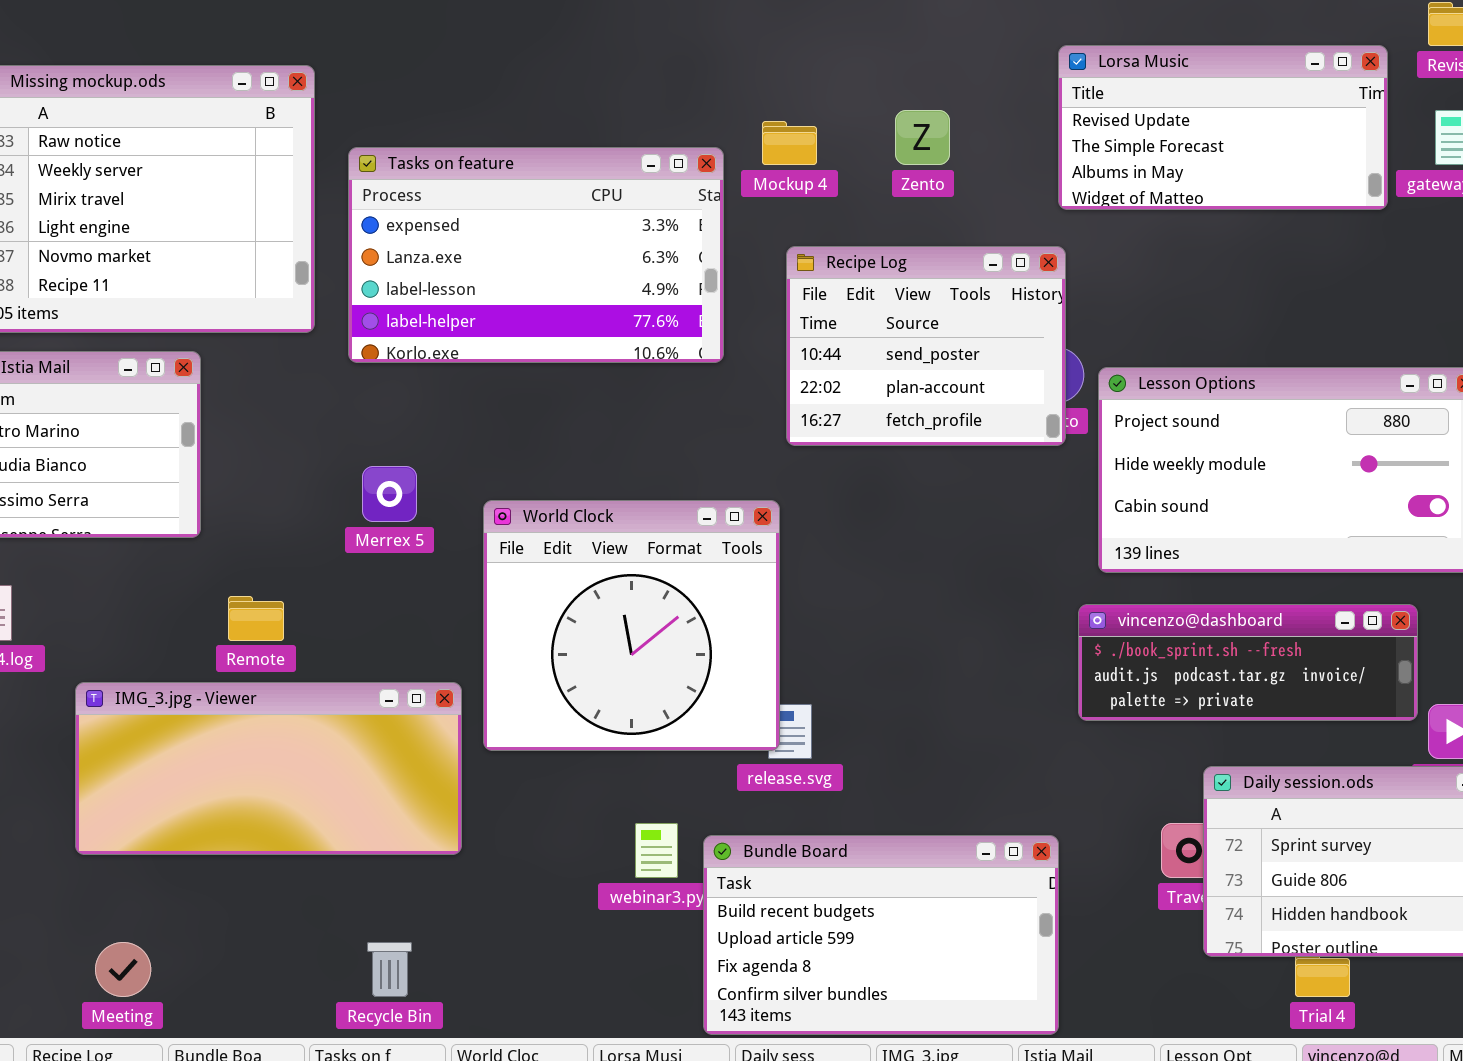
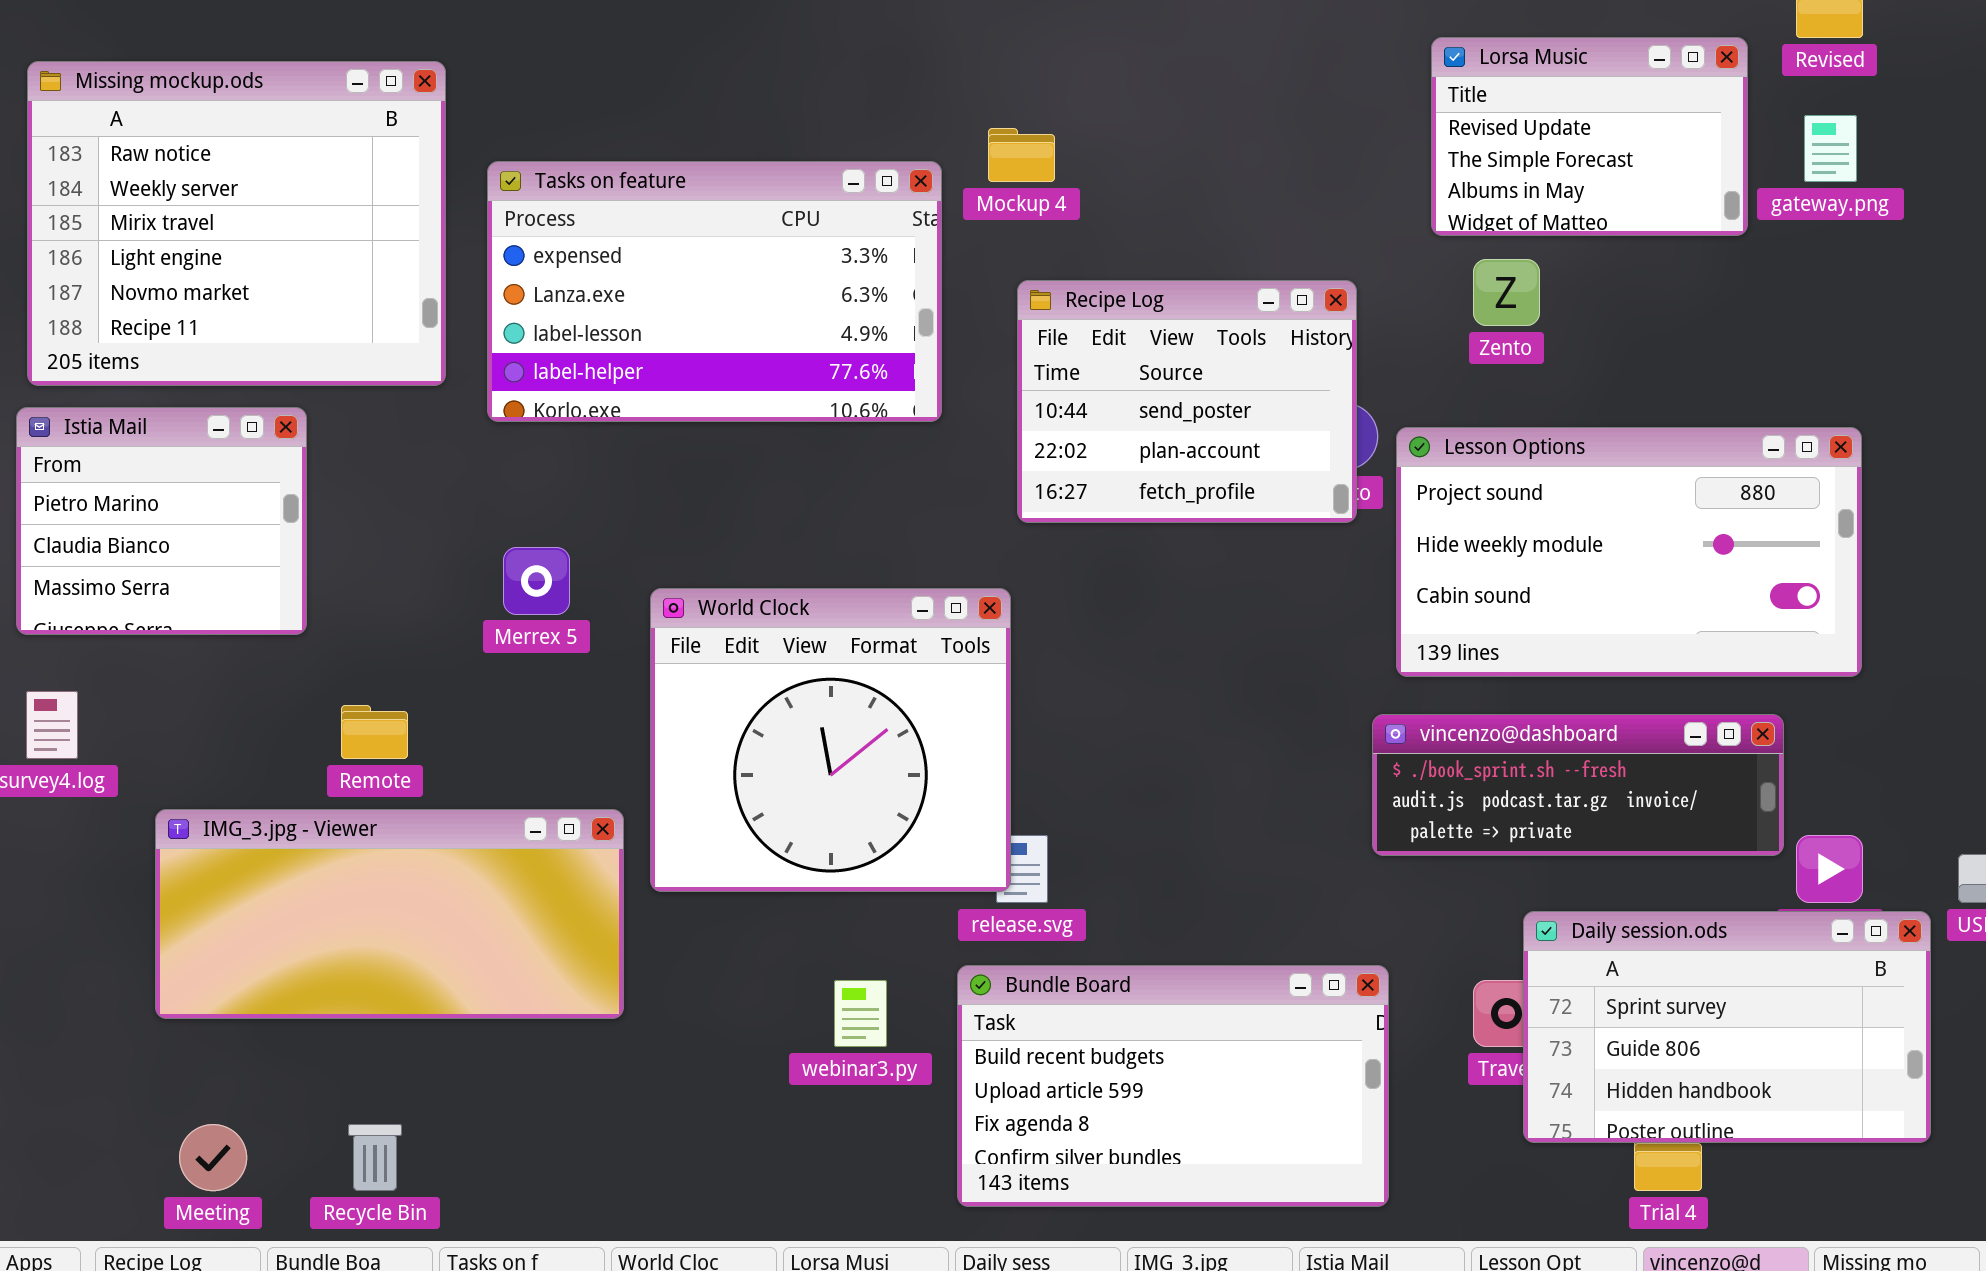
Lorsa Music: [1058,45,1388,210] -> [1431,37,1748,236], resized
Zento: [895,110,950,165] -> [1473,259,1540,326], moved
Bundle Board: [703,835,1059,1035] -> [957,965,1389,1207], moved
Recycle Bin: [367,942,412,997] -> [348,1124,402,1191], moved

